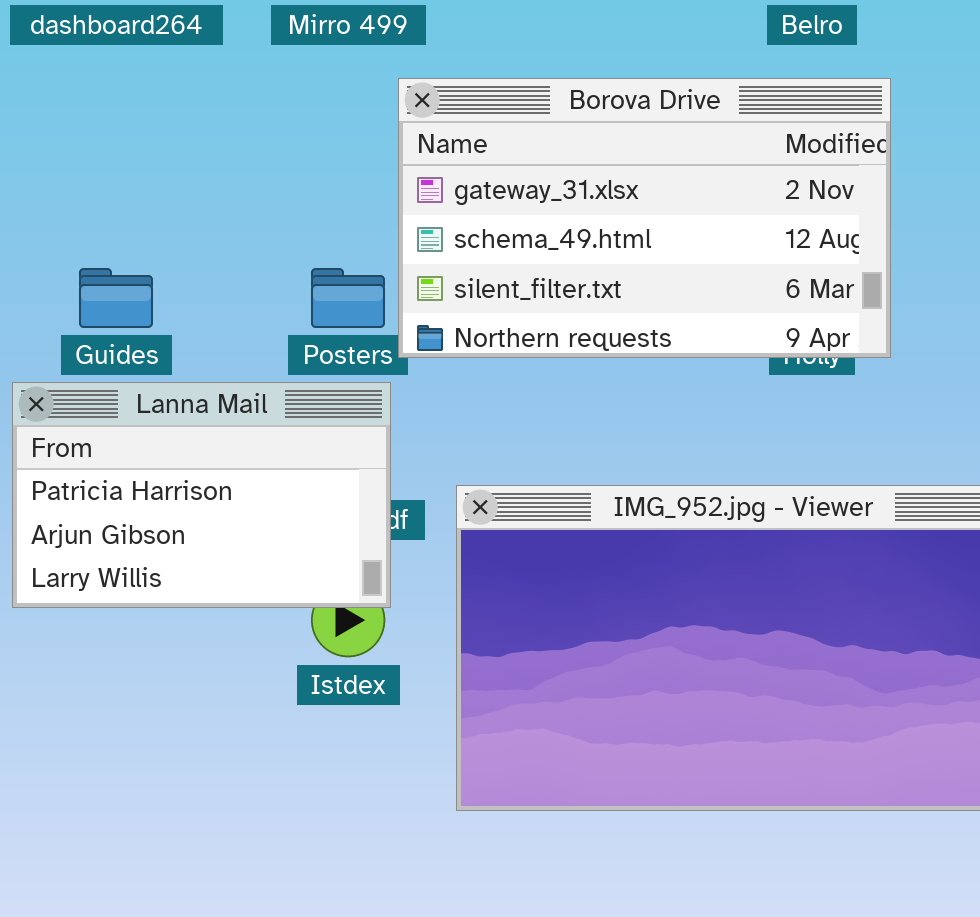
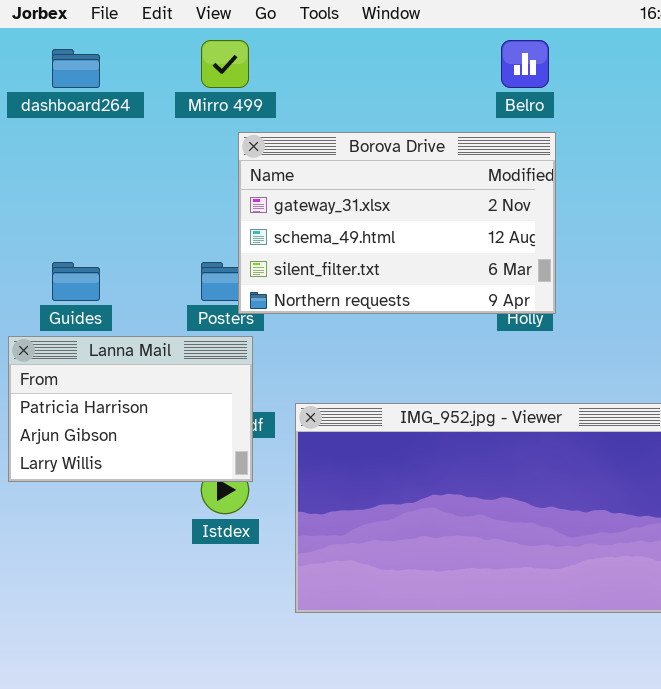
Borova Drive: [398,78,891,358] -> [238,132,556,314], moved

